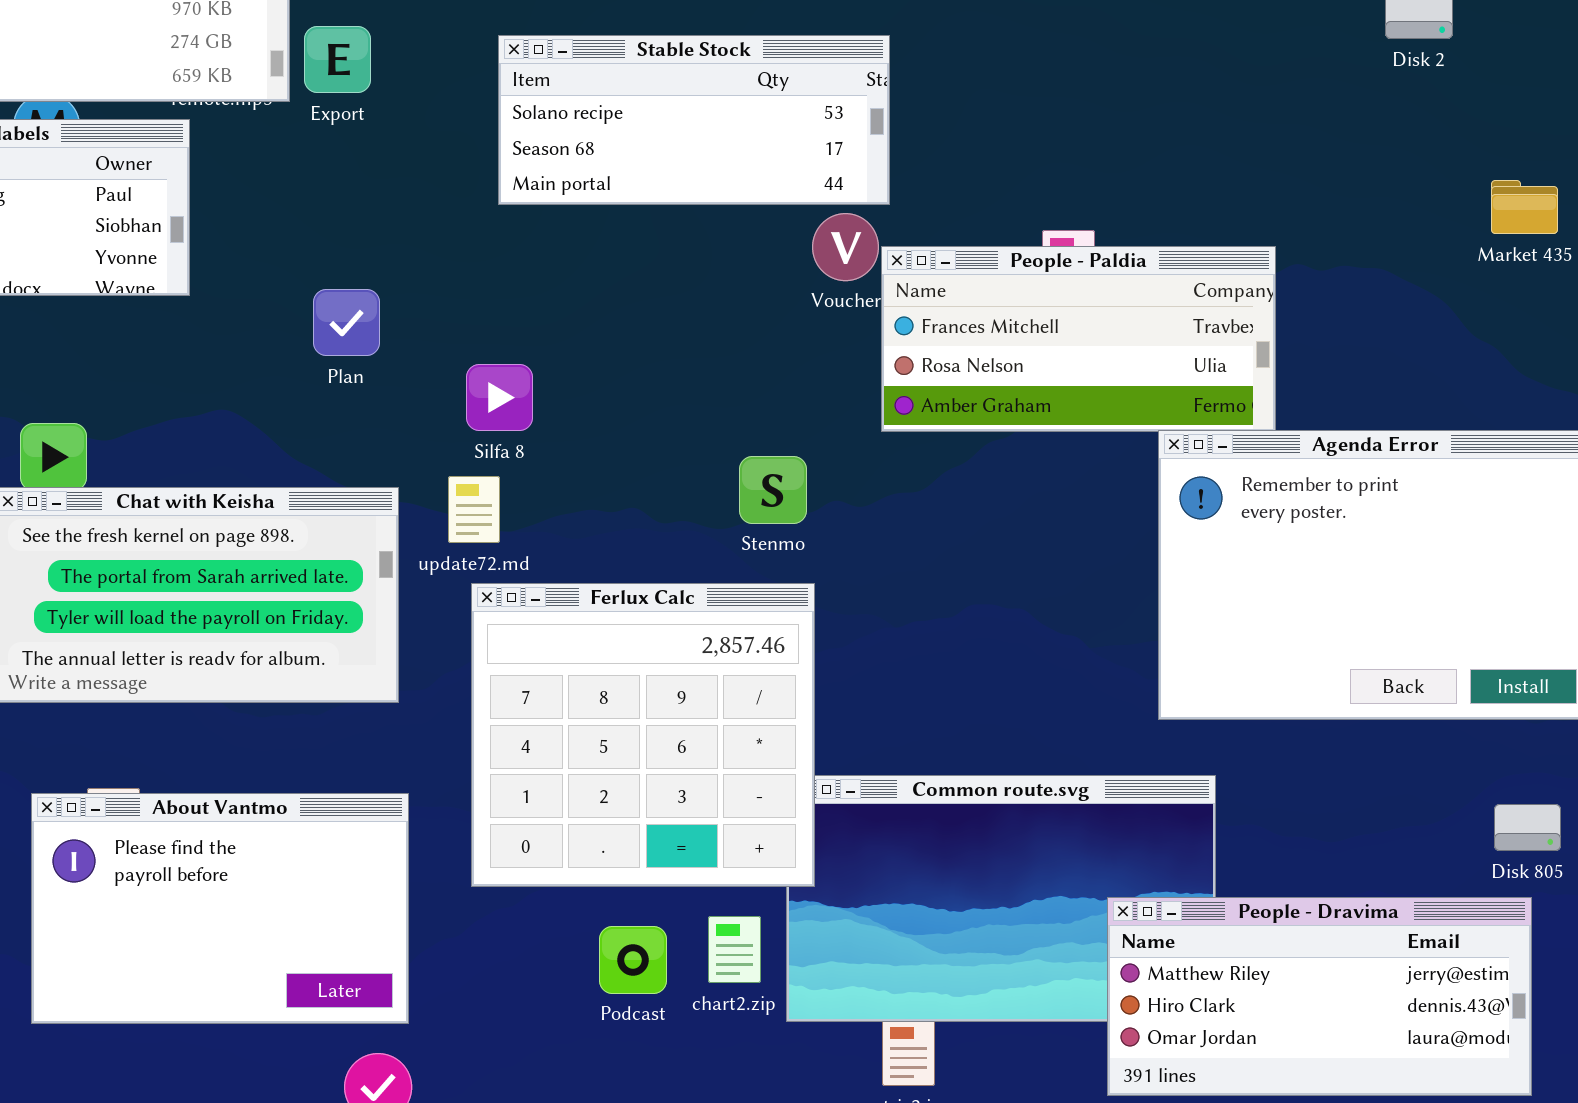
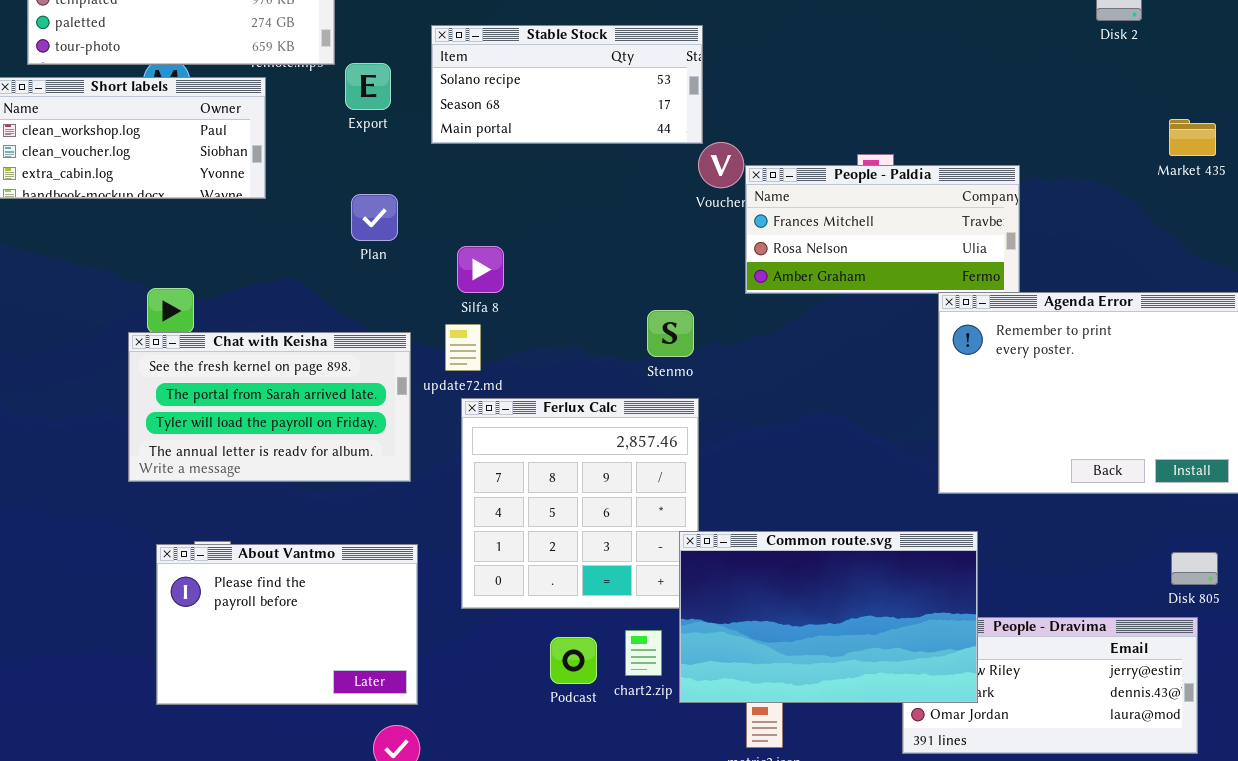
Export: [304,26,371,93] -> [345,63,391,110], moved
Stable Stock: [498,35,890,205] -> [431,25,703,144], moved
Common route.svg: [786,775,1216,1022] -> [679,531,978,703], raised

